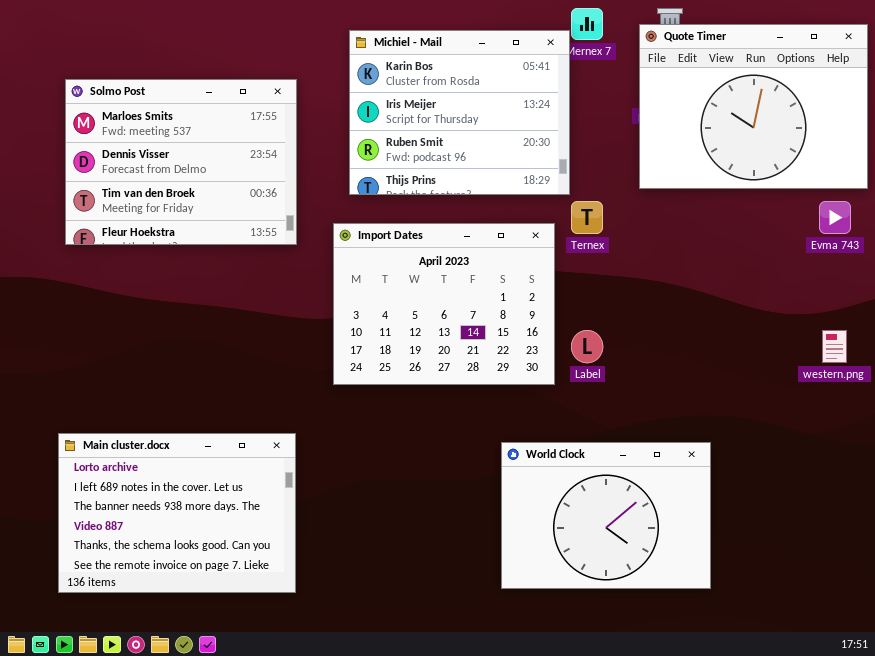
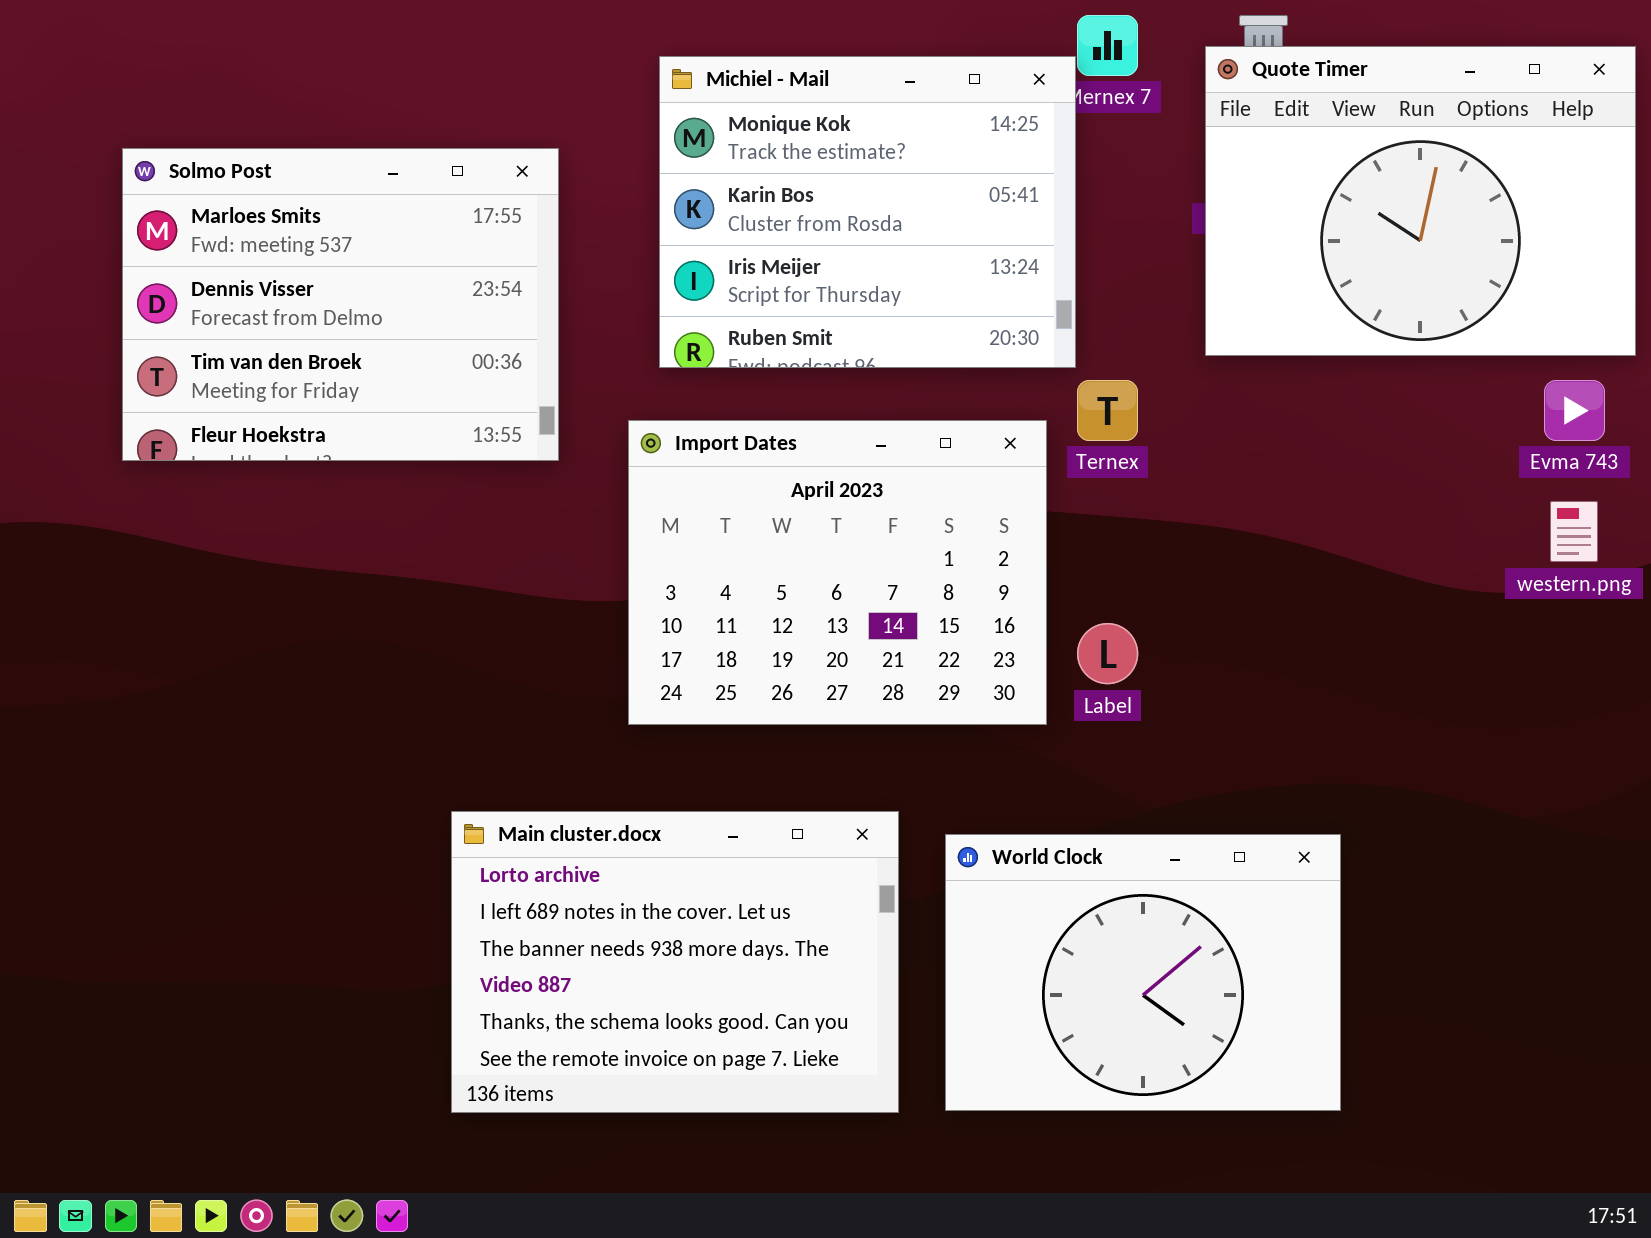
Michiel - Mail: [349,30,570,195] -> [659,56,1076,368], scrolled up 1 row
western.png: [822,330,847,363] -> [1550,501,1598,562], moved
Main cluster.docx: [58,433,296,593] -> [451,811,899,1113], moved

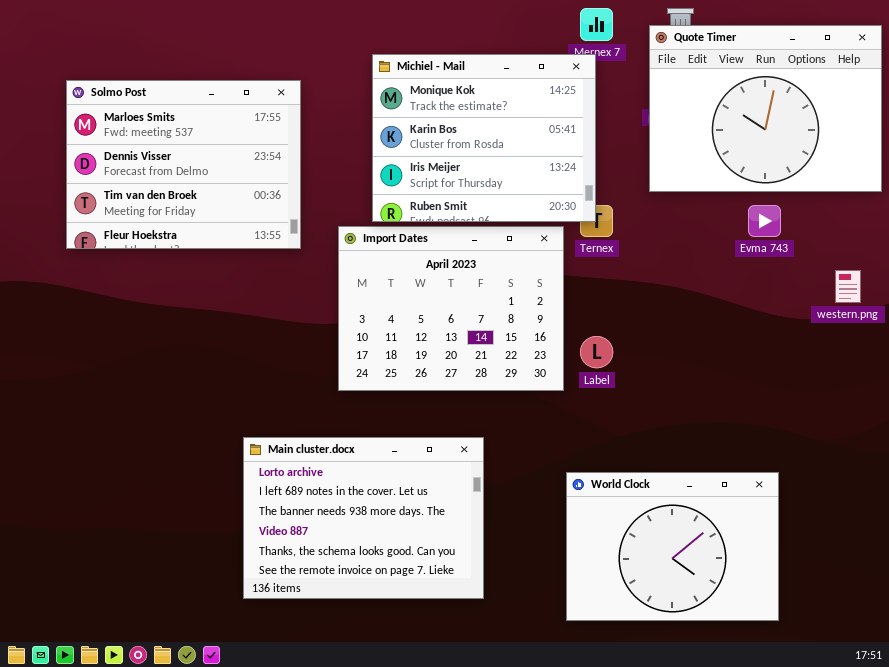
Michiel - Mail: [659,56,1076,368] -> [372,54,596,222], moved
Evma 743: [1544,380,1605,441] -> [748,205,781,237], moved
World Clock: [945,834,1341,1111] -> [566,472,779,621], moved

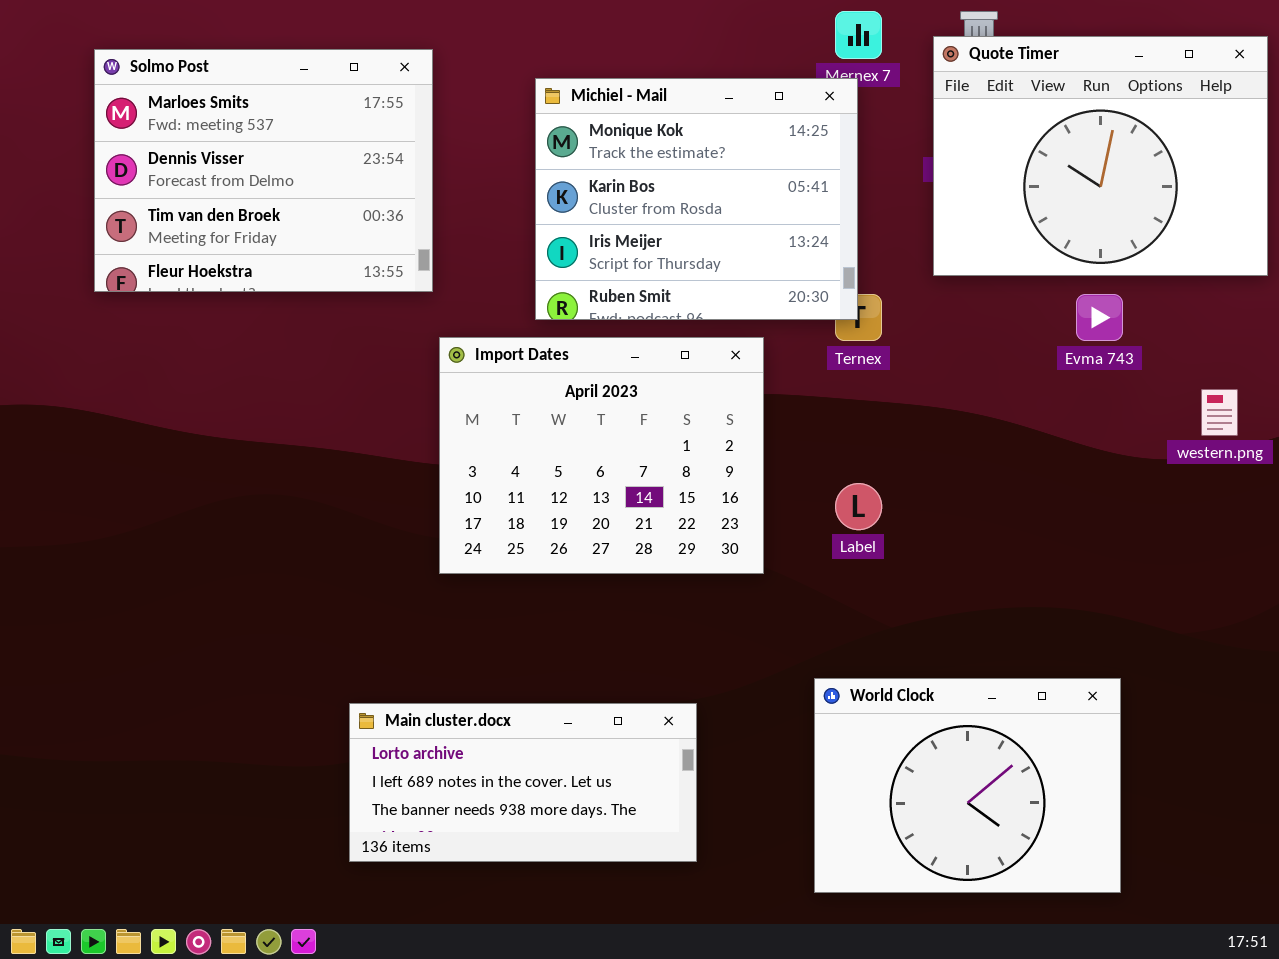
Solmo Post: [66,80,301,249] -> [94,49,433,292], moved
Import Dates: [338,226,564,391] -> [439,337,764,574], moved
Main cluster.docx: [243,437,484,599] -> [349,703,697,862], resized

